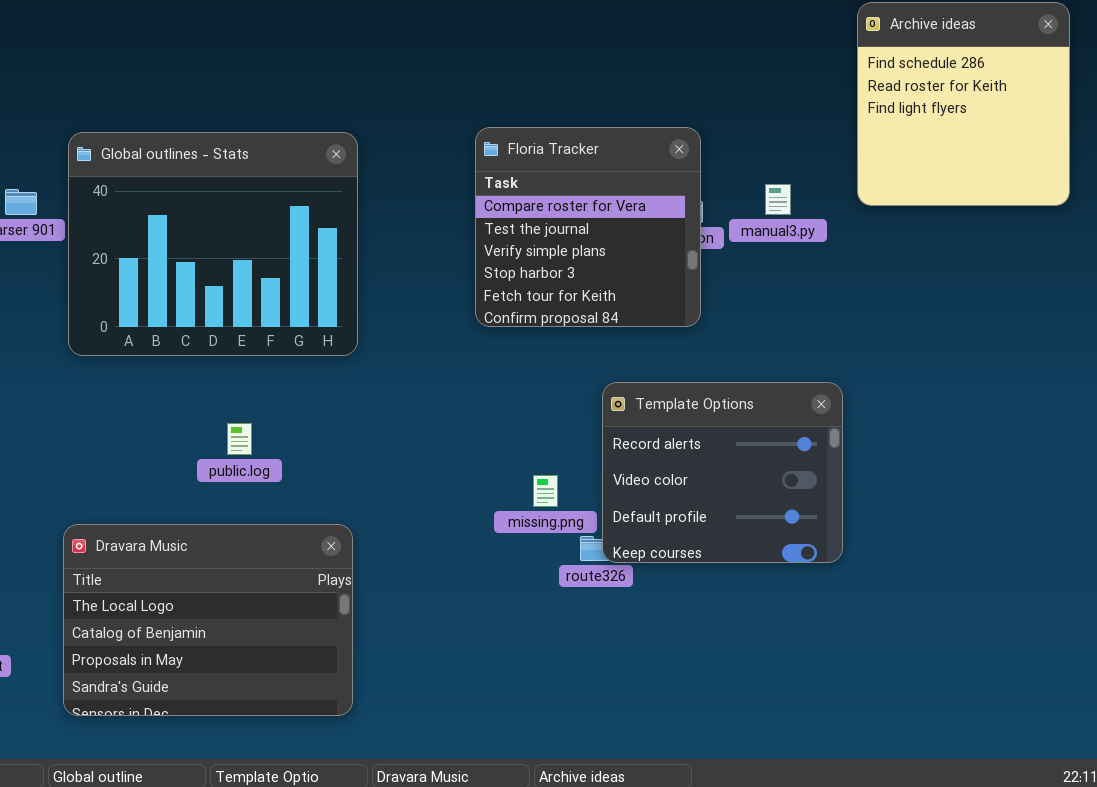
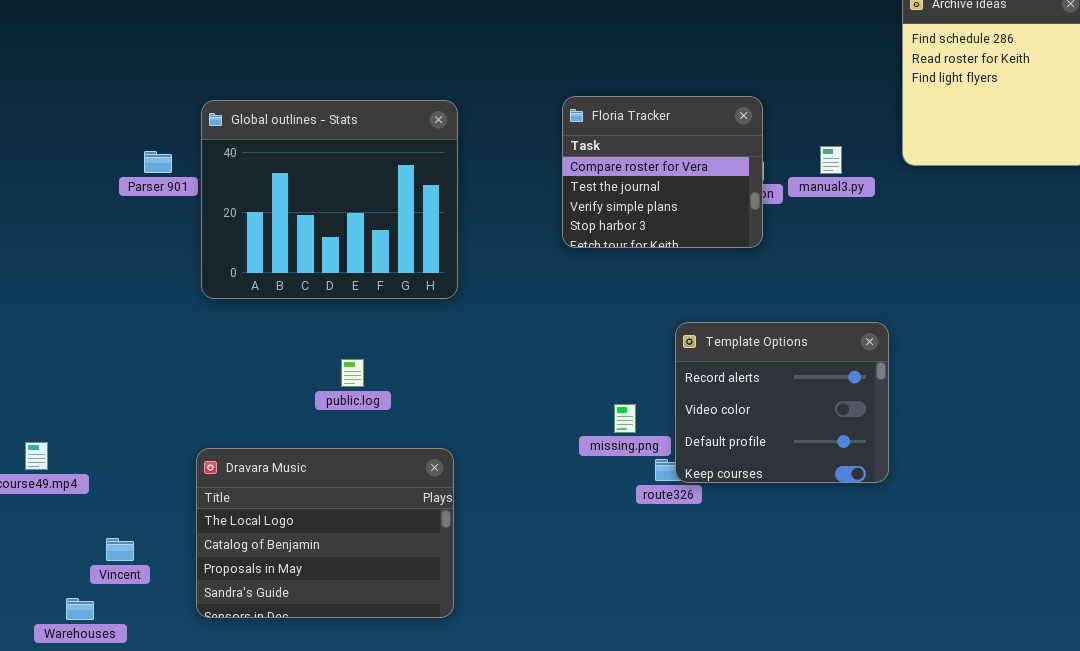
Floria Tracker: [475,127,701,327] -> [562,96,763,248], resized

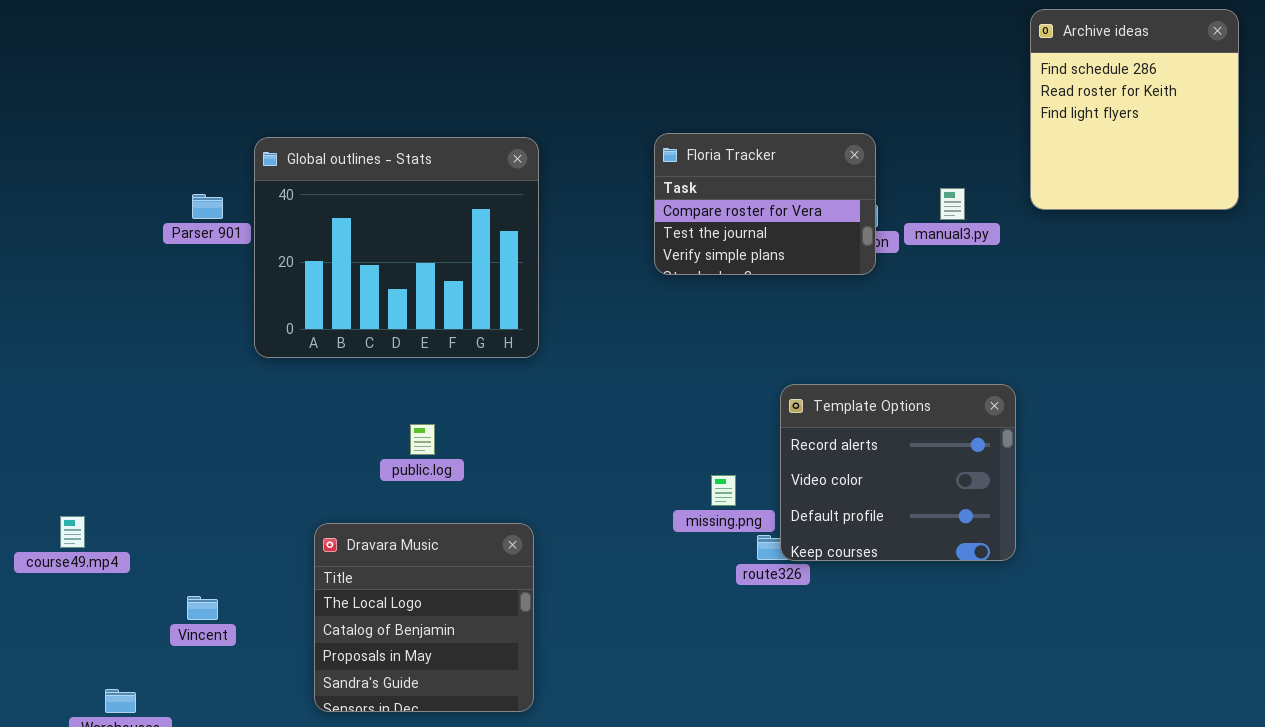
Floria Tracker: [562,96,763,248] -> [654,133,876,275], resized
Dravara Music: [196,448,454,618] -> [314,523,534,712], resized
Vincent: [106,538,134,561] -> [187,596,218,620], moved

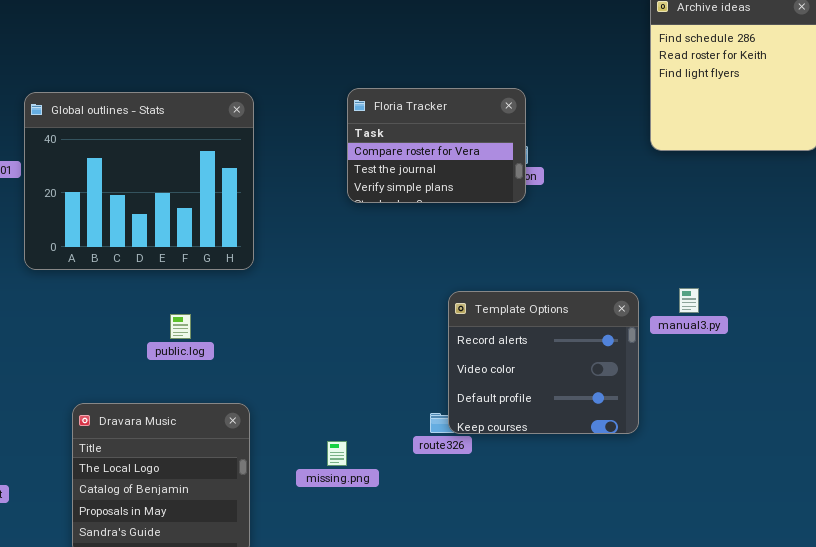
manual3.py: [940,188,965,220] -> [679,288,699,313], moved
public.log: [410,424,435,455] -> [170,314,191,339], moved
missing.png: [711,475,736,506] -> [327,441,347,466], moved

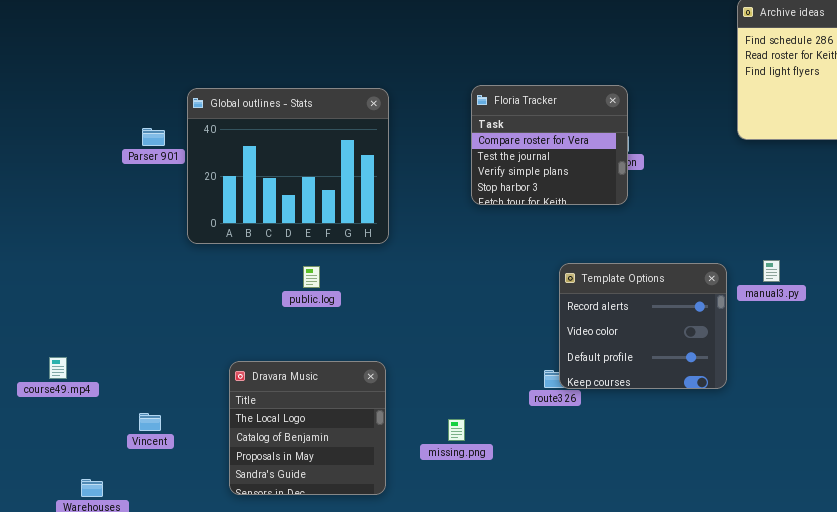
Floria Tracker: [347,88,526,203] -> [471,85,628,205], resized
public.log: [170,314,191,339] -> [303,266,320,288], moved
missing.png: [327,441,347,466] -> [448,419,465,441], moved

